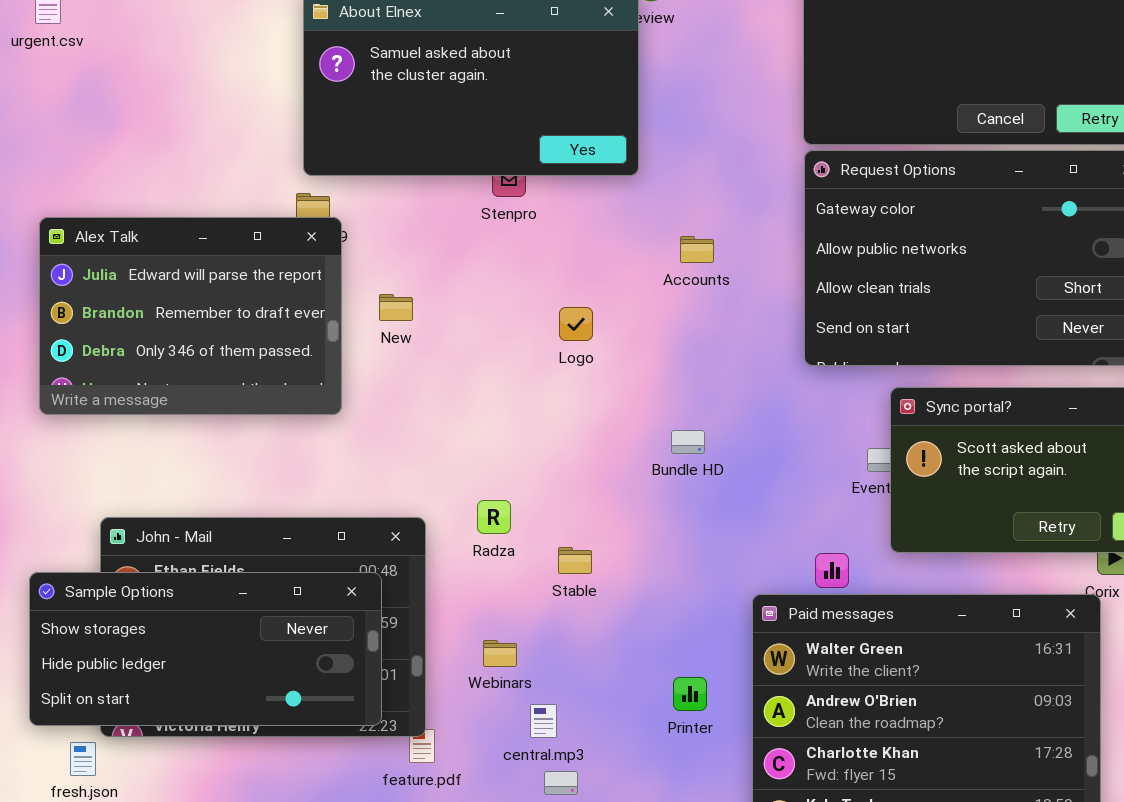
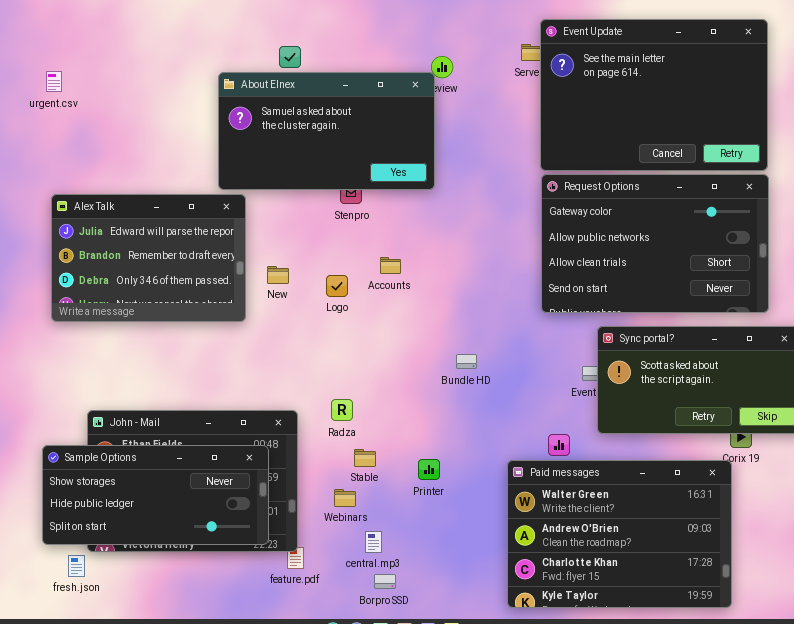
Alex Talk: [39,217,342,415] -> [51,194,246,322], moved
Accounts: [680,236,714,263] -> [380,257,401,274], moved
Logo: [559,307,593,341] -> [326,275,348,297], moved
Stable: [558,547,592,574] -> [354,449,376,467], moved
Printer: [673,677,707,711] -> [418,459,440,480], moved

